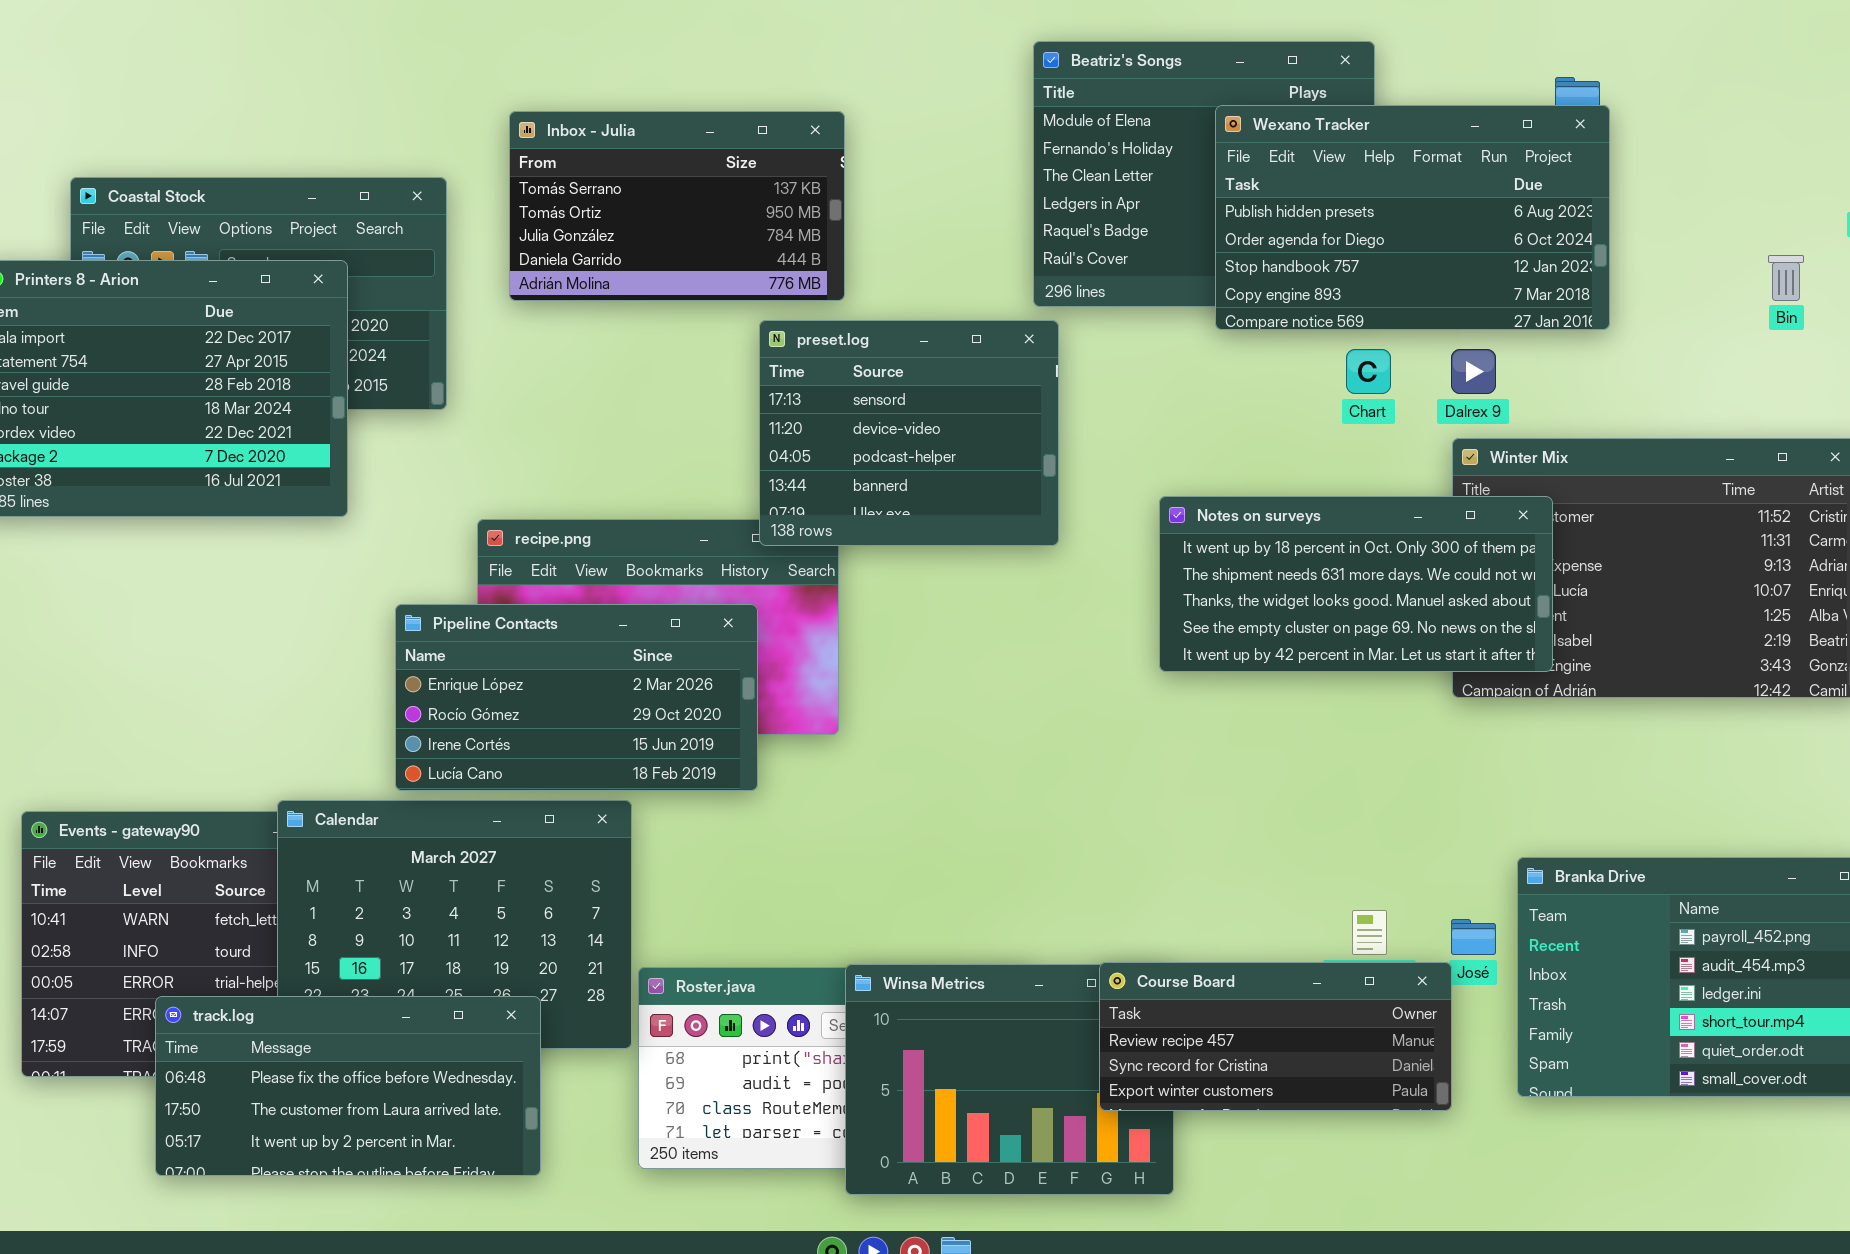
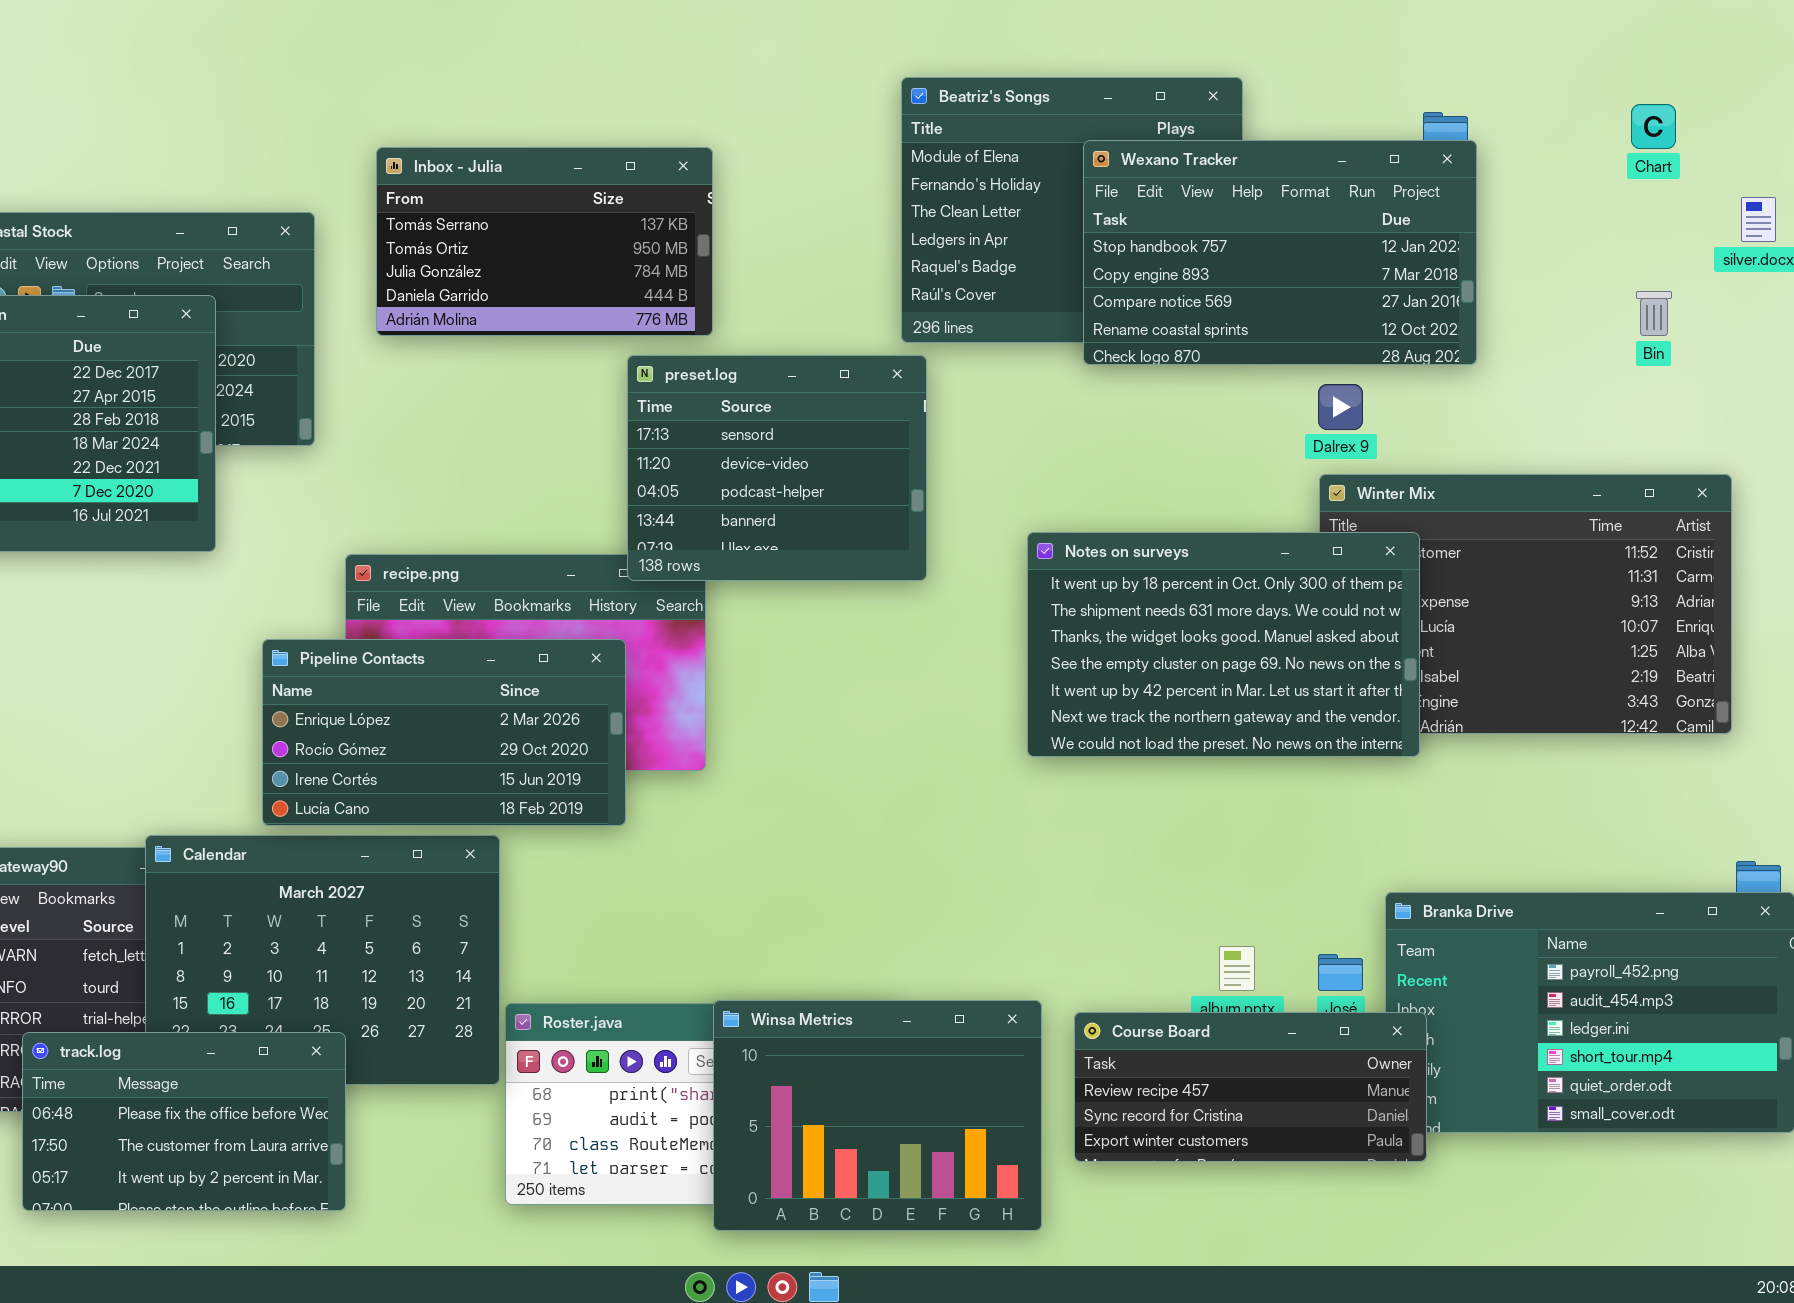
Wexano Tracker: [1215,105,1610,330] -> [1083,140,1477,365], scrolled down 2 rows
Chart: [1346,349,1391,394] -> [1631,104,1676,149], moved
Notes on surveys: [1159,496,1553,672] -> [1027,532,1420,757], resized
Course Board: [1099,962,1452,1111] -> [1074,1012,1427,1162], moved
track.log: [155,996,541,1176] -> [22,1032,346,1211], resized

